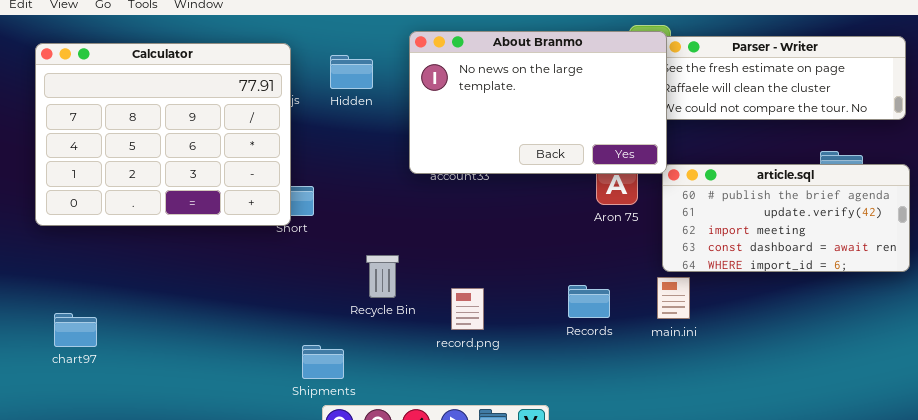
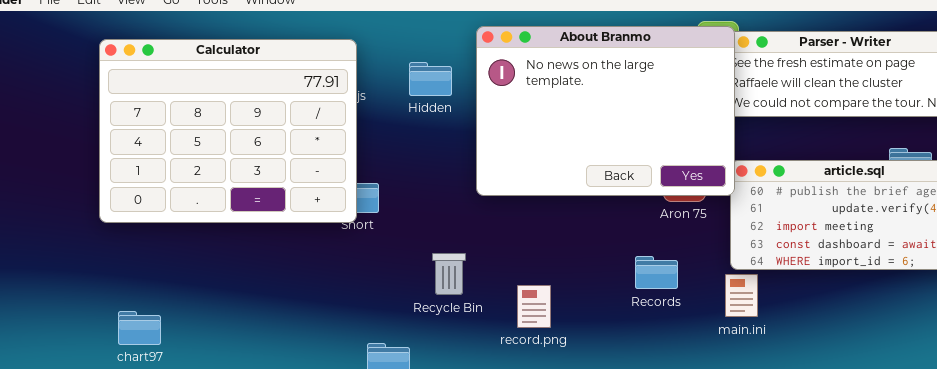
About Branmo: [409,31,667,174] -> [476,26,735,196], resized
Hidden: [330,55,373,89] -> [409,62,452,96], moved
Records: [568,285,610,318] -> [635,256,678,289], moved

